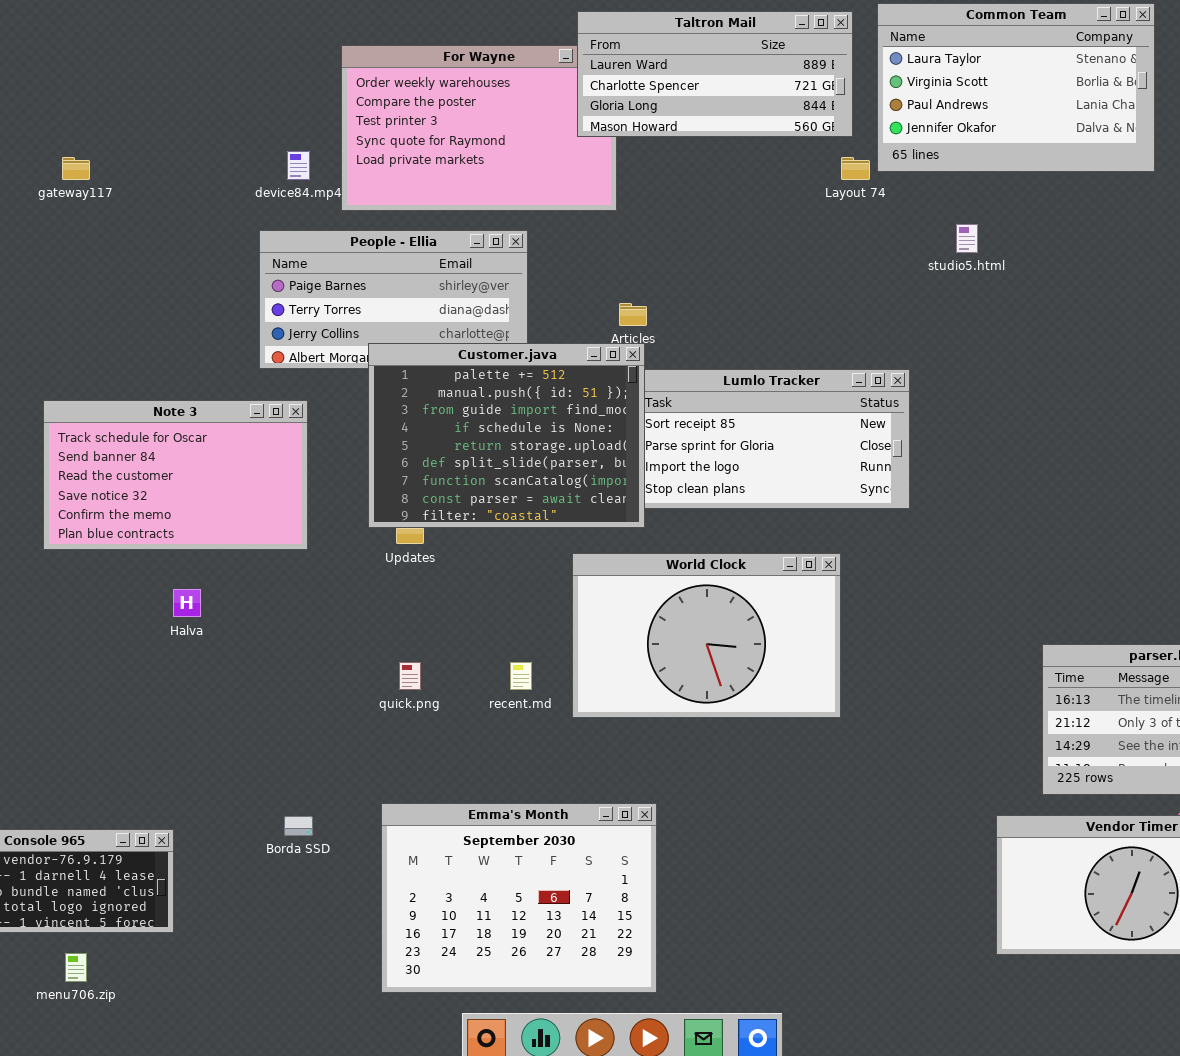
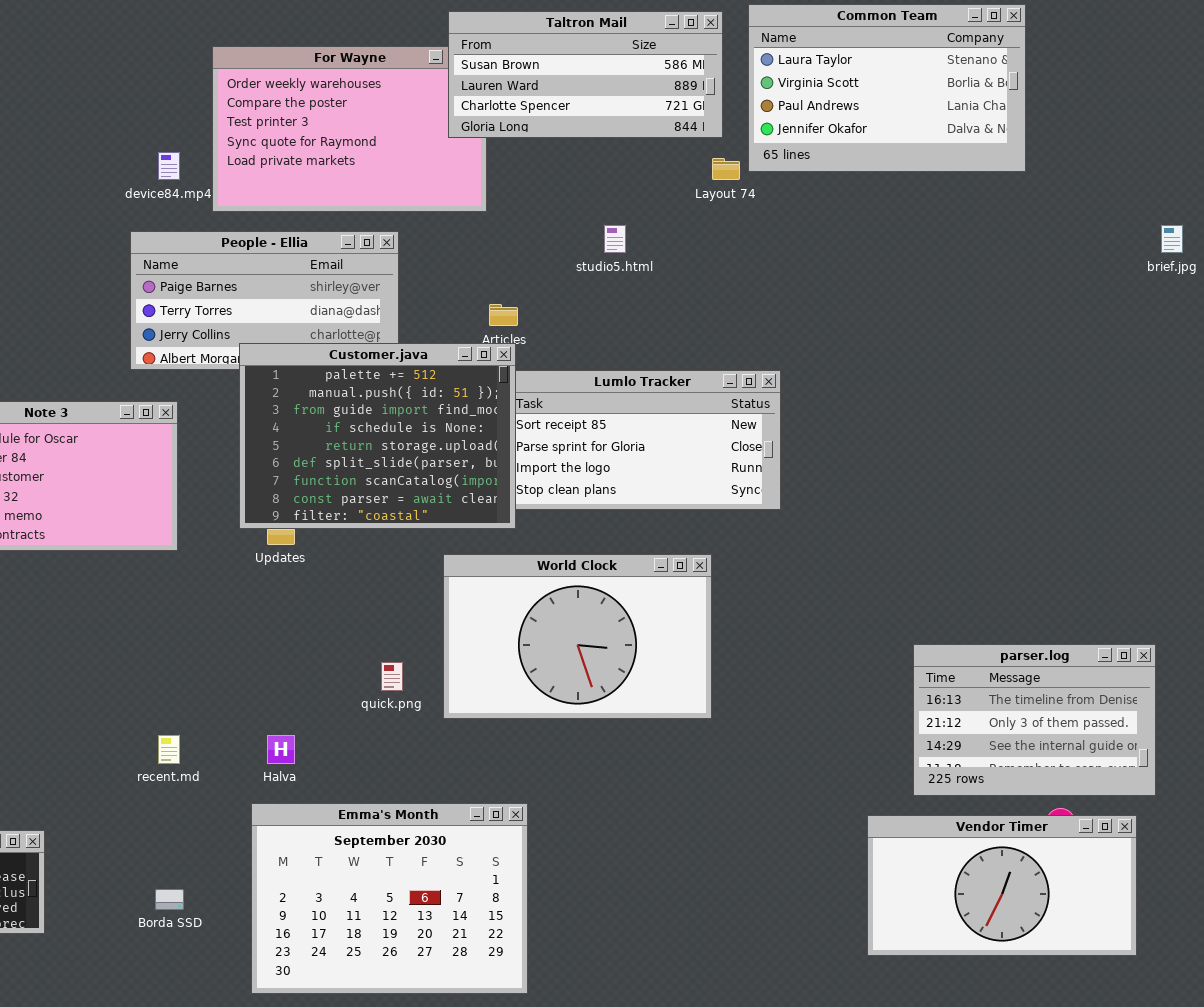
Taltron Mail: [577,11,853,137] -> [448,11,723,138], scrolled up 1 row
studio5.html: [956,224,978,253] -> [604,225,626,253], moved
Halva: [173,589,201,617] -> [267,735,295,764], moved
quick.png: [399,662,421,690] -> [381,662,403,691], moved
recent.md: [510,662,532,690] -> [158,735,180,764], moved
Borda SSD: [284,816,313,836] -> [155,889,184,910], moved

